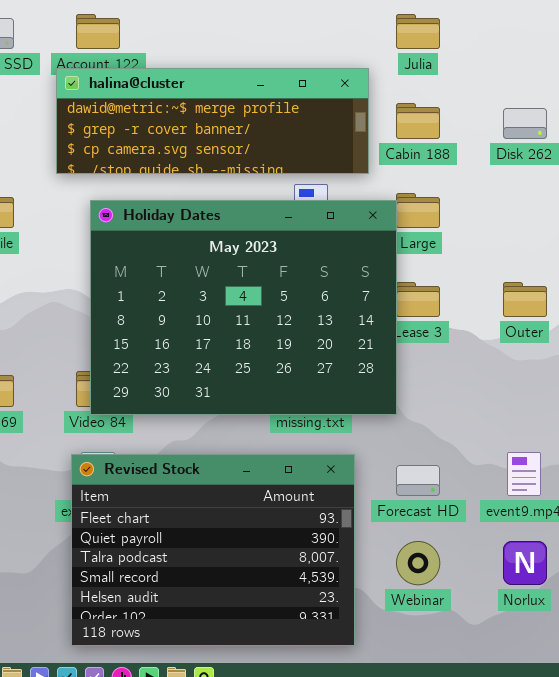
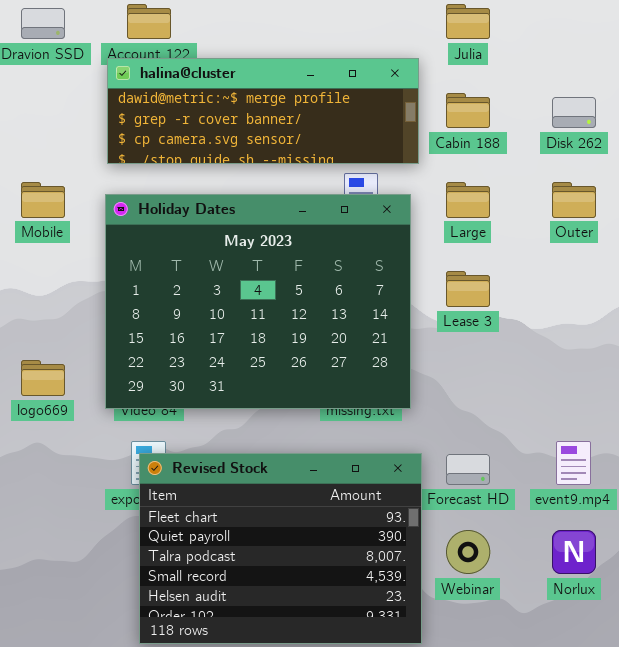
Holiday Dates: [90,200,397,415] -> [105,194,411,409], moved
Outer: [503,282,547,317] -> [552,182,596,218], moved
Revised Stock: [71,454,355,646] -> [139,453,422,644], moved

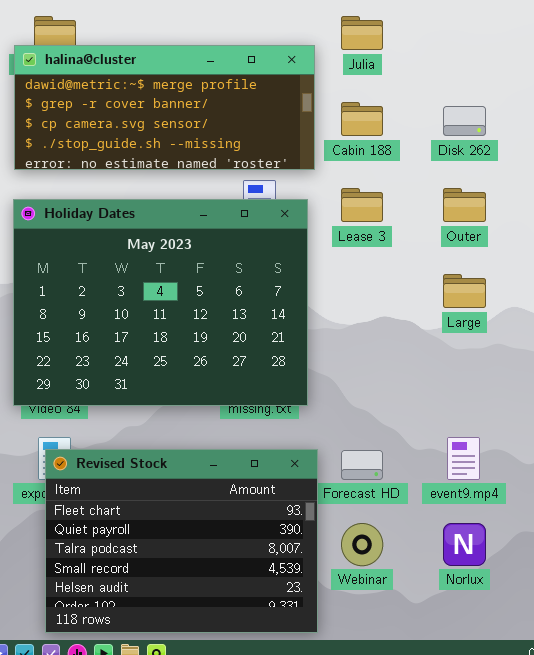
halina@cluster: [107,58,419,164] -> [14,45,315,170], resized
Large: [446,182,490,218] -> [443,274,486,308], moved
Lease 3: [446,271,490,307] -> [341,188,383,222], moved

